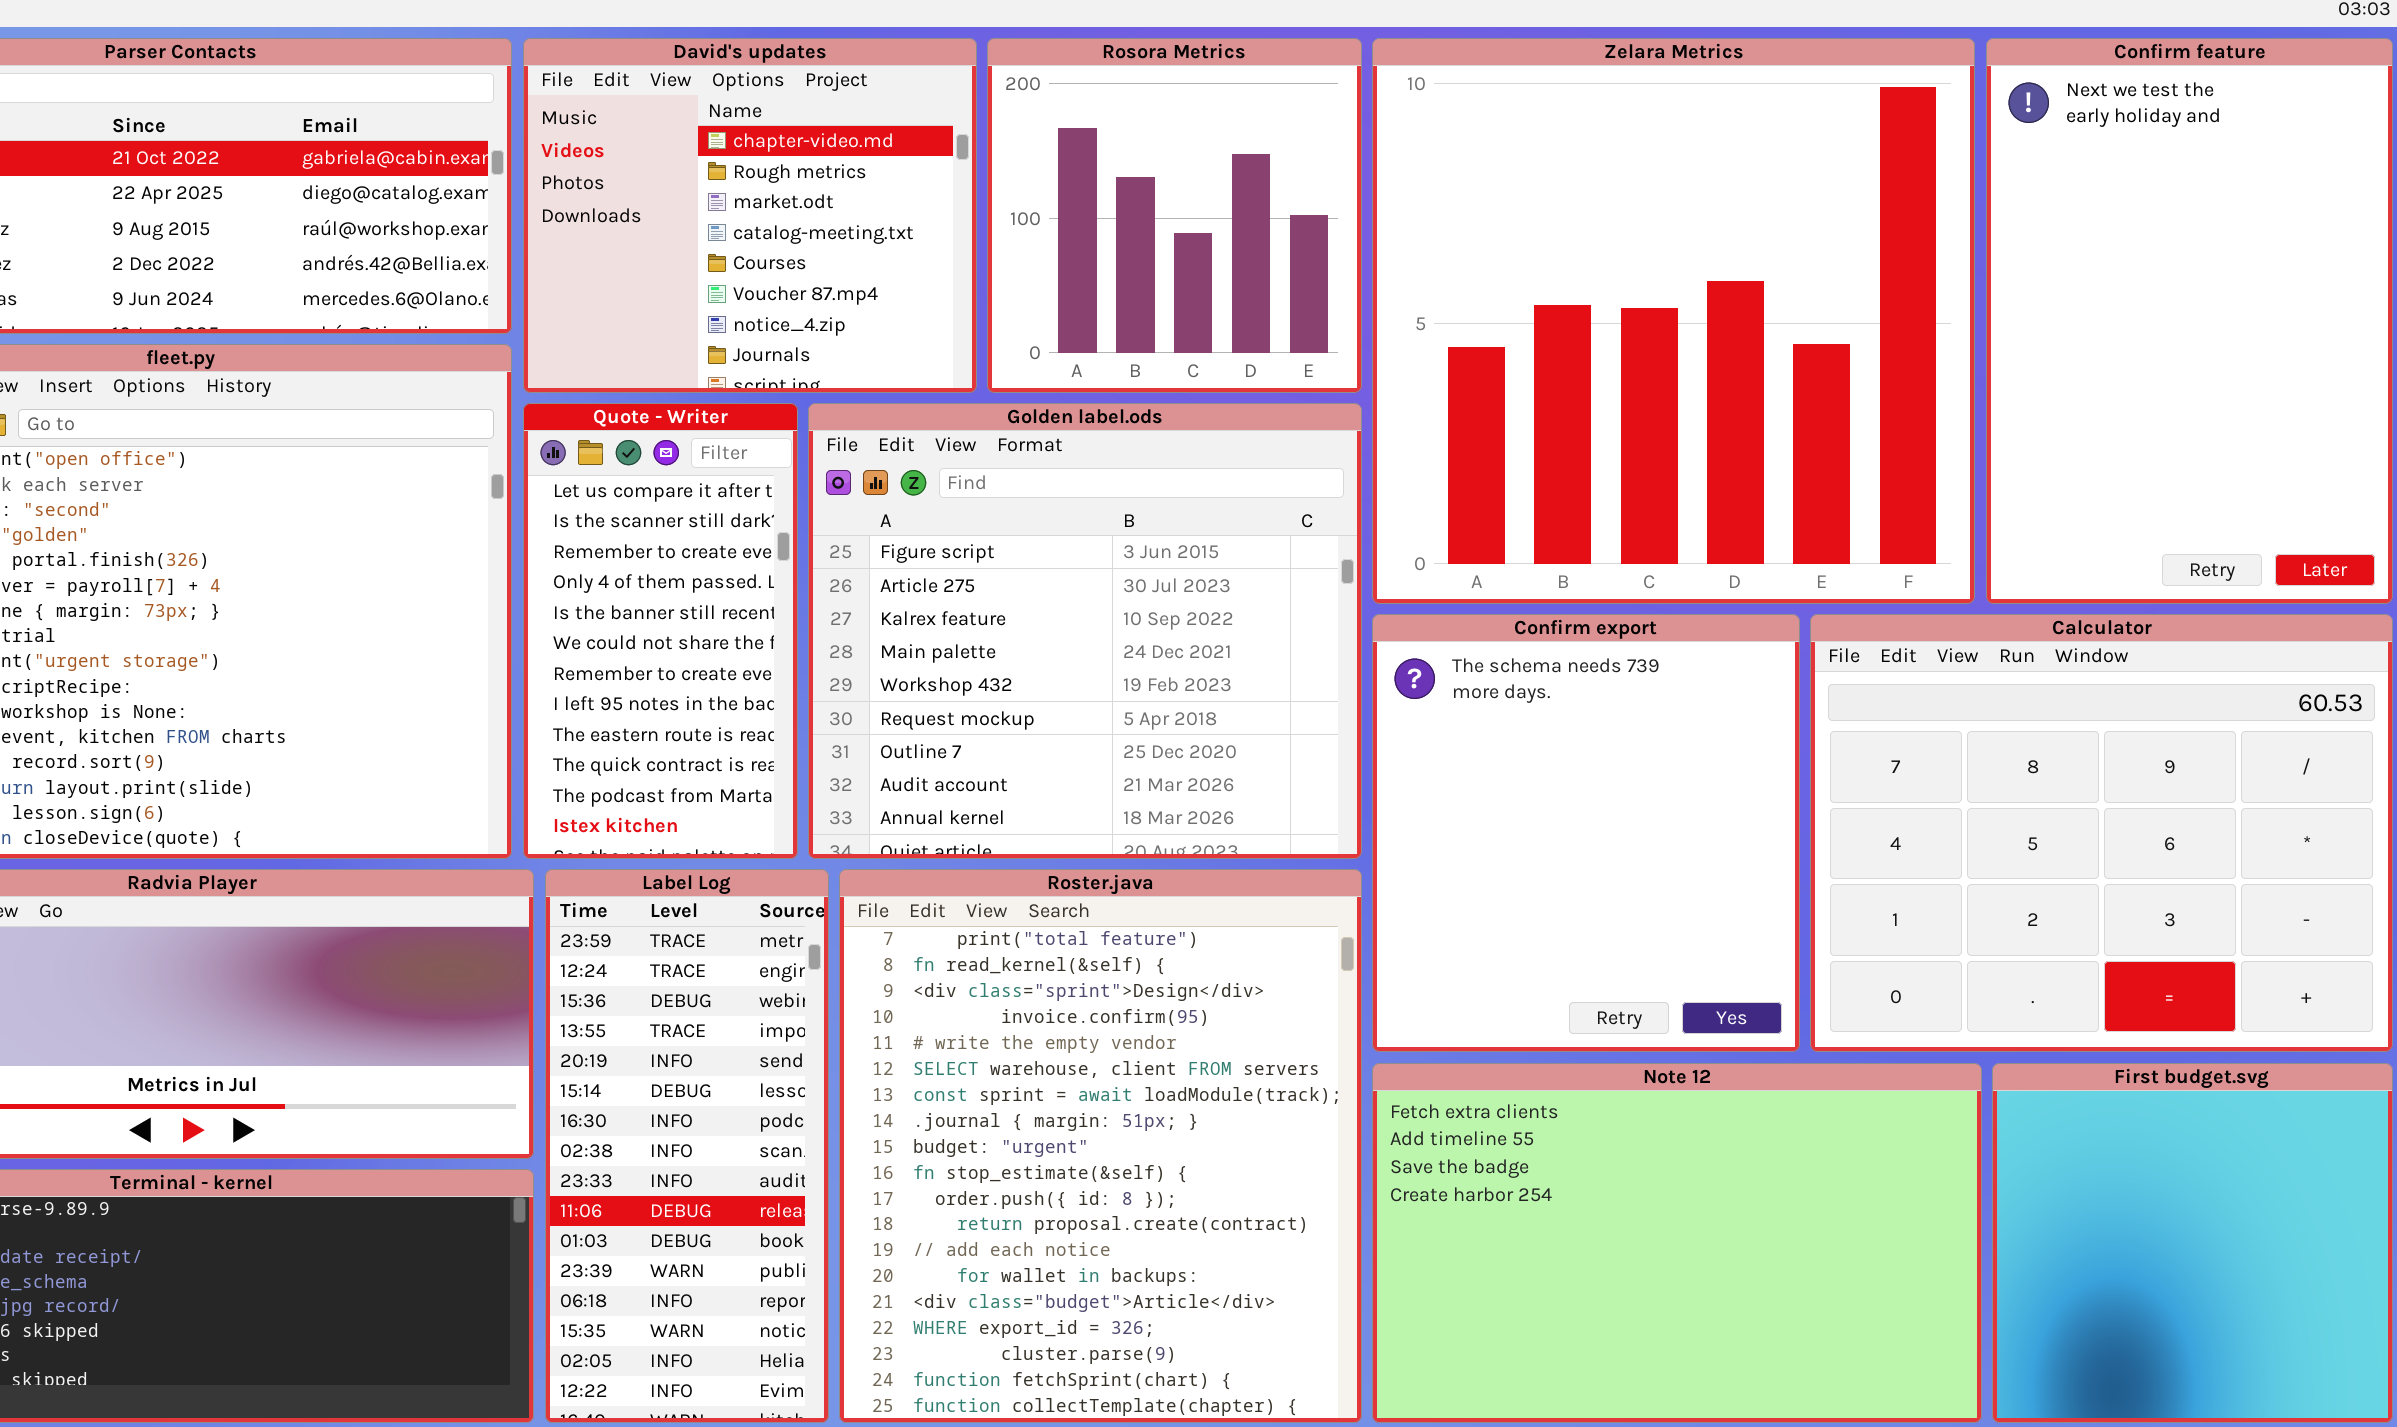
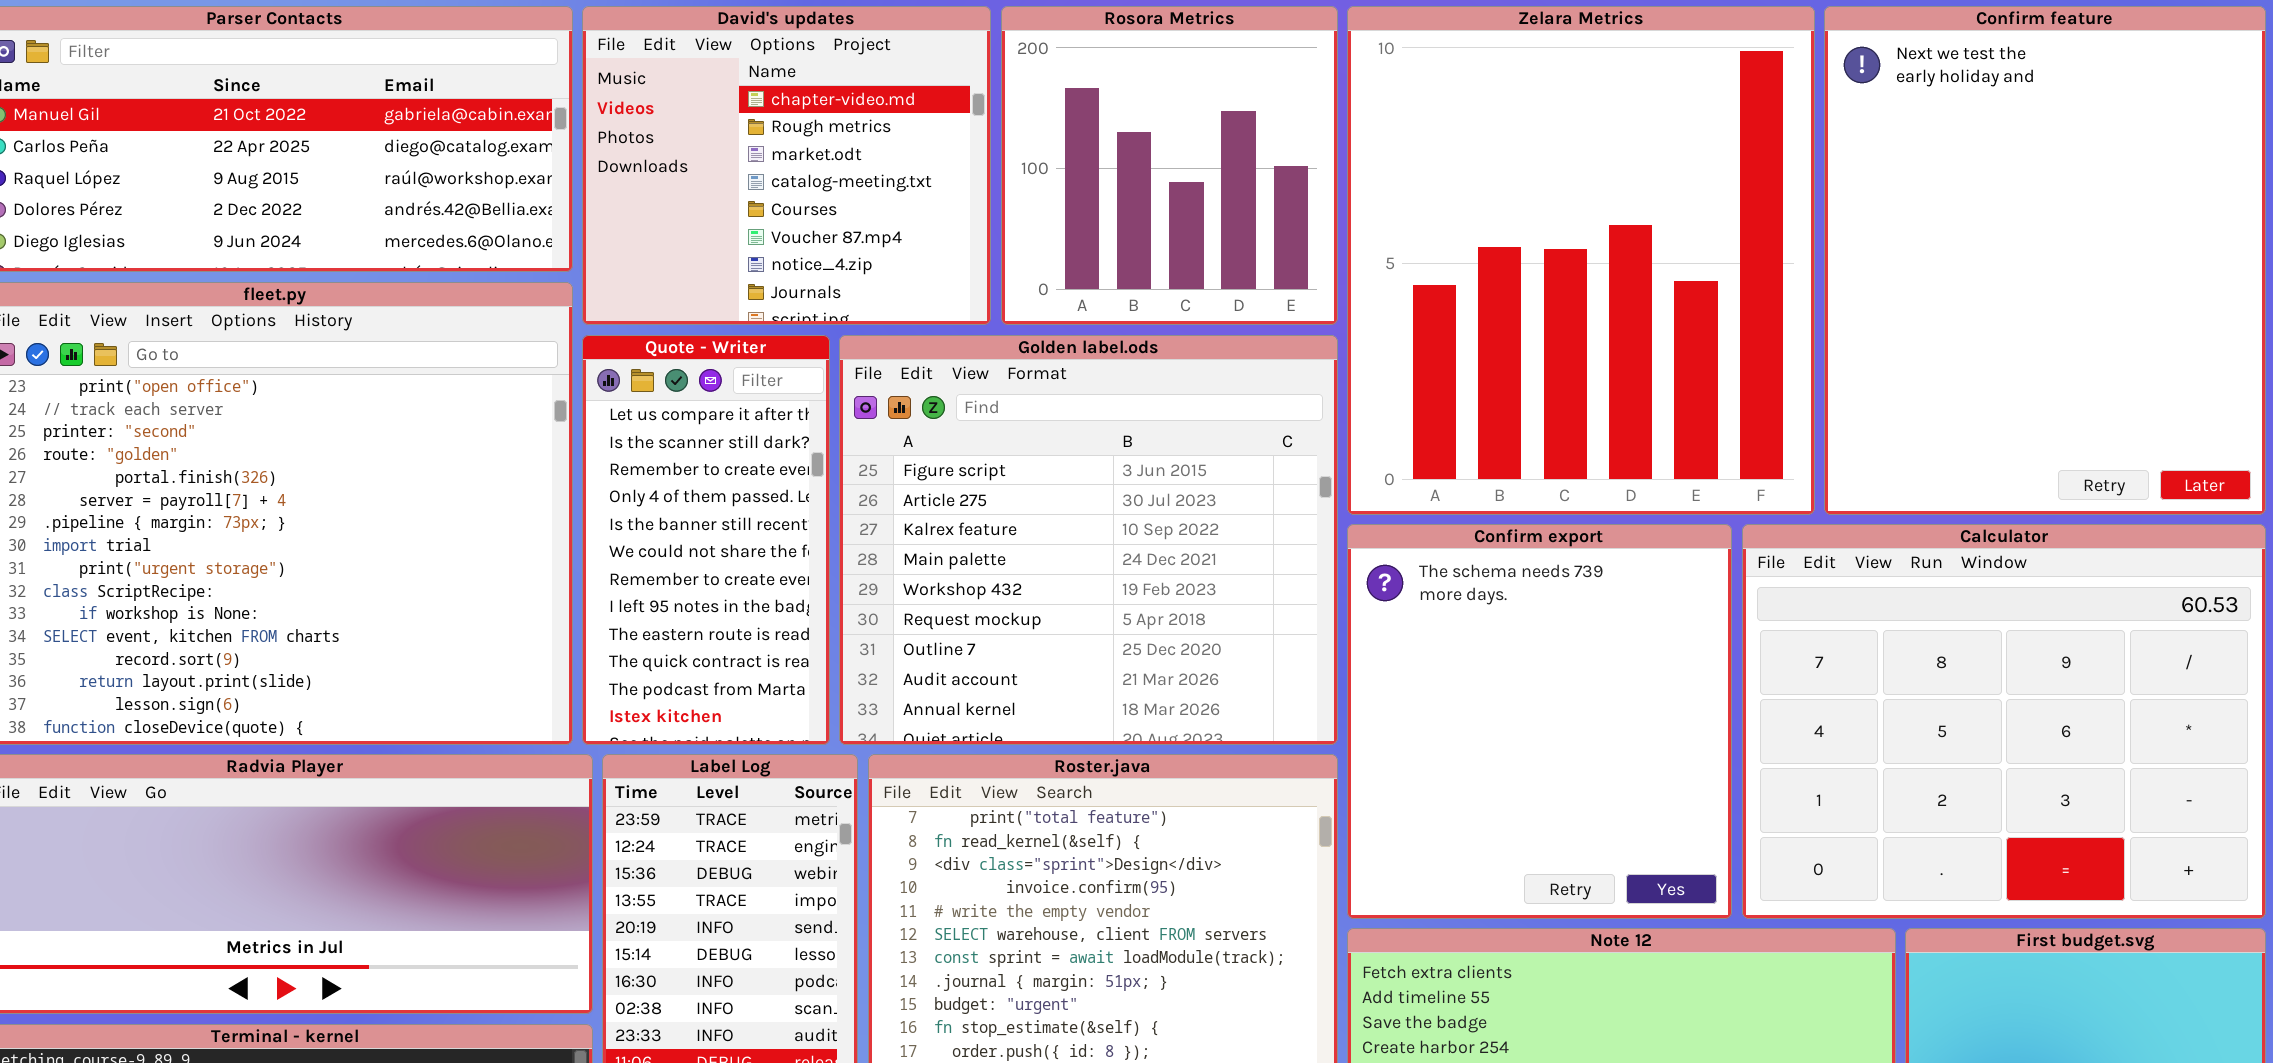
Zelara Metrics: [1372,38,1975,604] -> [1347,6,1815,515], resized
Confirm feature: [1986,38,2393,604] -> [1824,6,2266,515], resized

